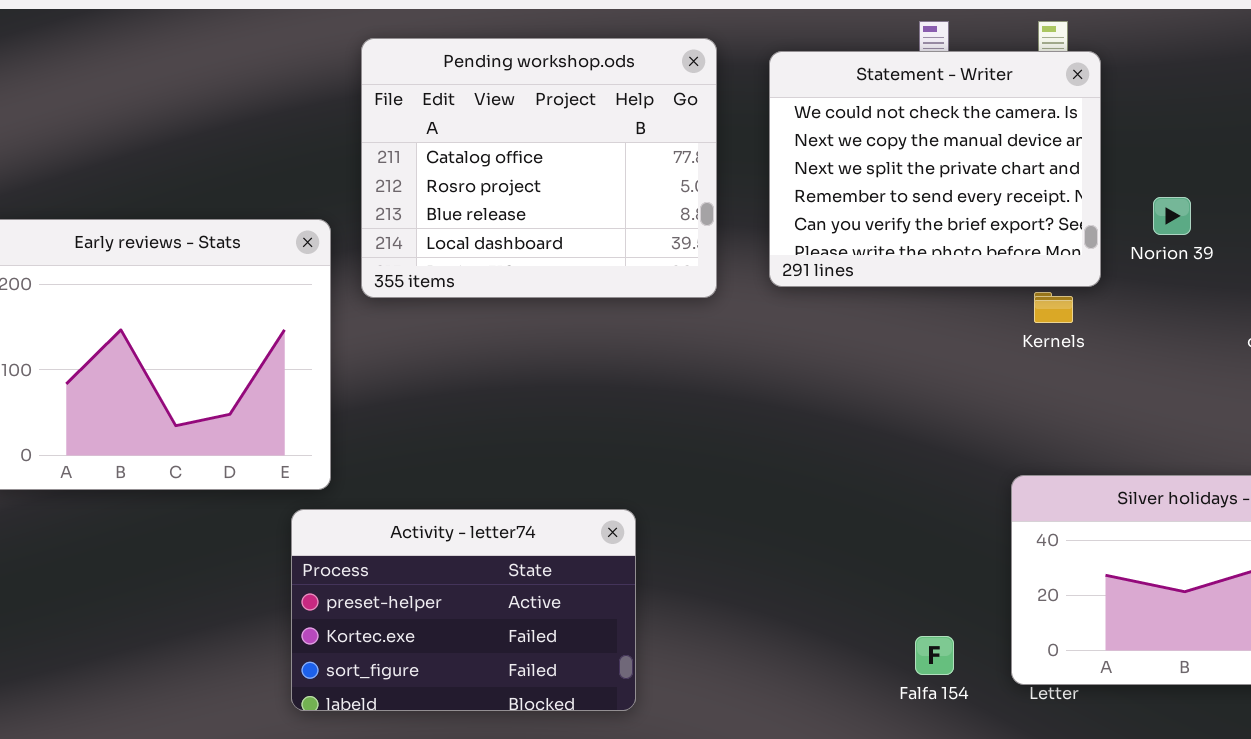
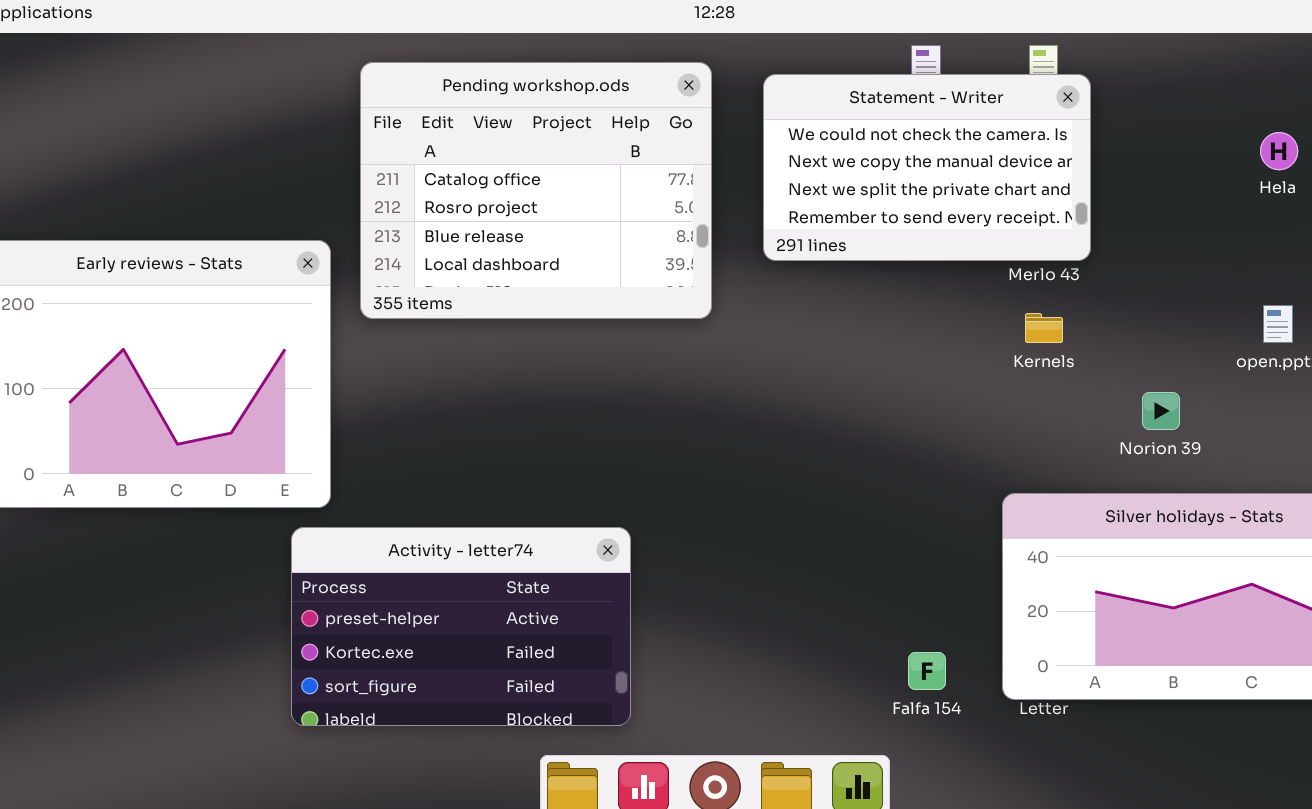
Statement - Writer: [769,51,1101,287] -> [763,74,1091,261], resized
Norion 39: [1153,197,1191,235] -> [1142,392,1180,430], moved

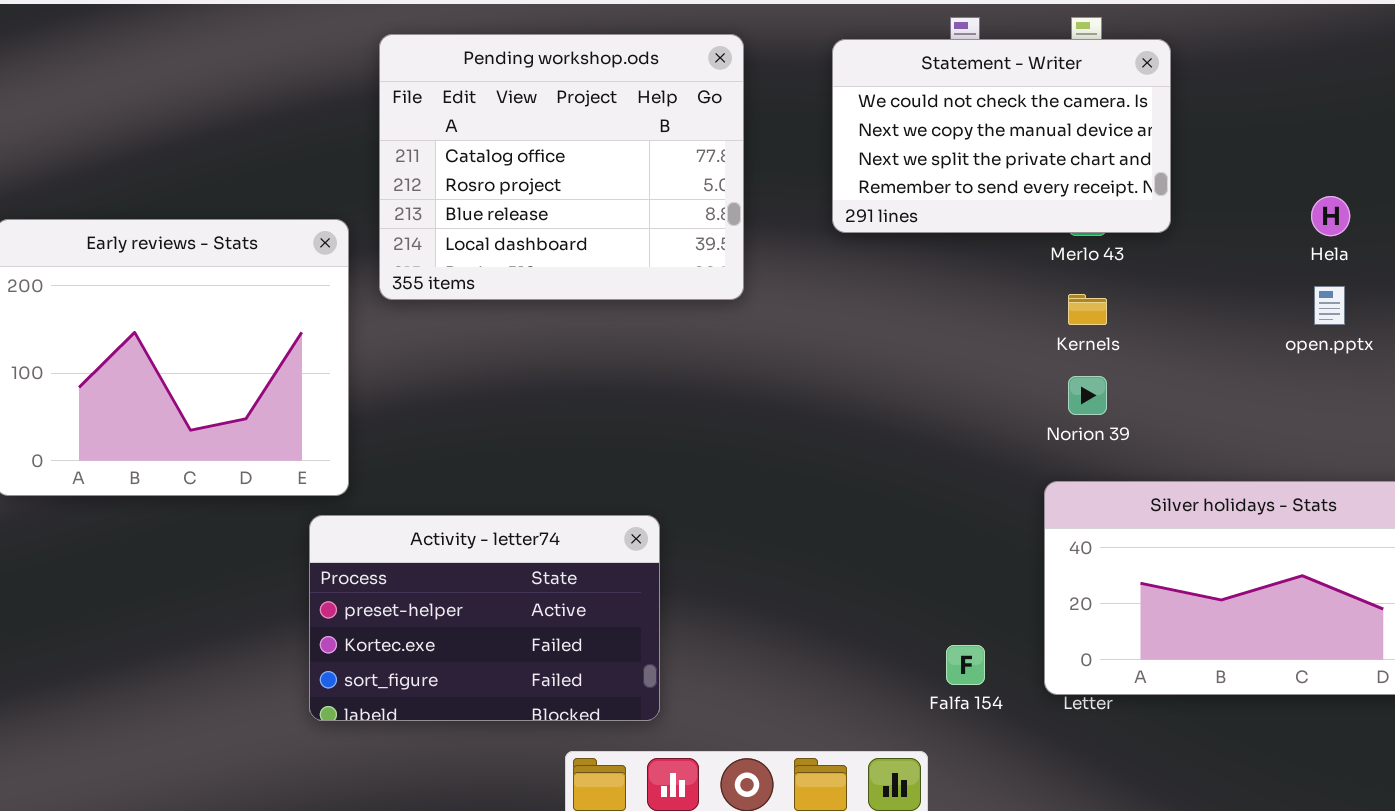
Statement - Writer: [763,74,1091,261] -> [832,39,1171,233], moved
Hela: [1260,132,1298,170] -> [1311,196,1350,236], moved
Norion 39: [1142,392,1180,430] -> [1068,376,1107,415], moved

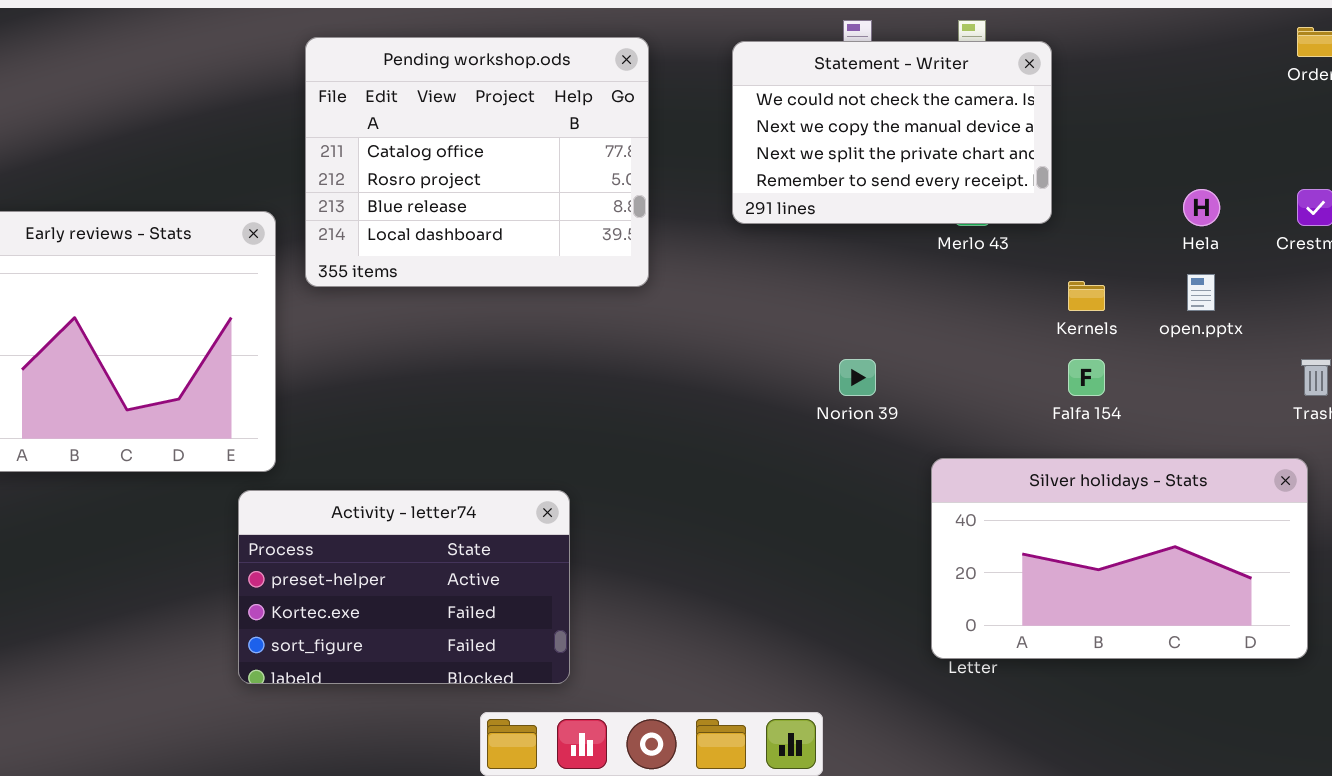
Kernels: [1068,294,1107,325] -> [1068,281,1105,311], moved
Norion 39: [1068,376,1107,415] -> [839,359,876,396], moved
Falfa 154: [946,645,985,685] -> [1068,359,1105,396], moved

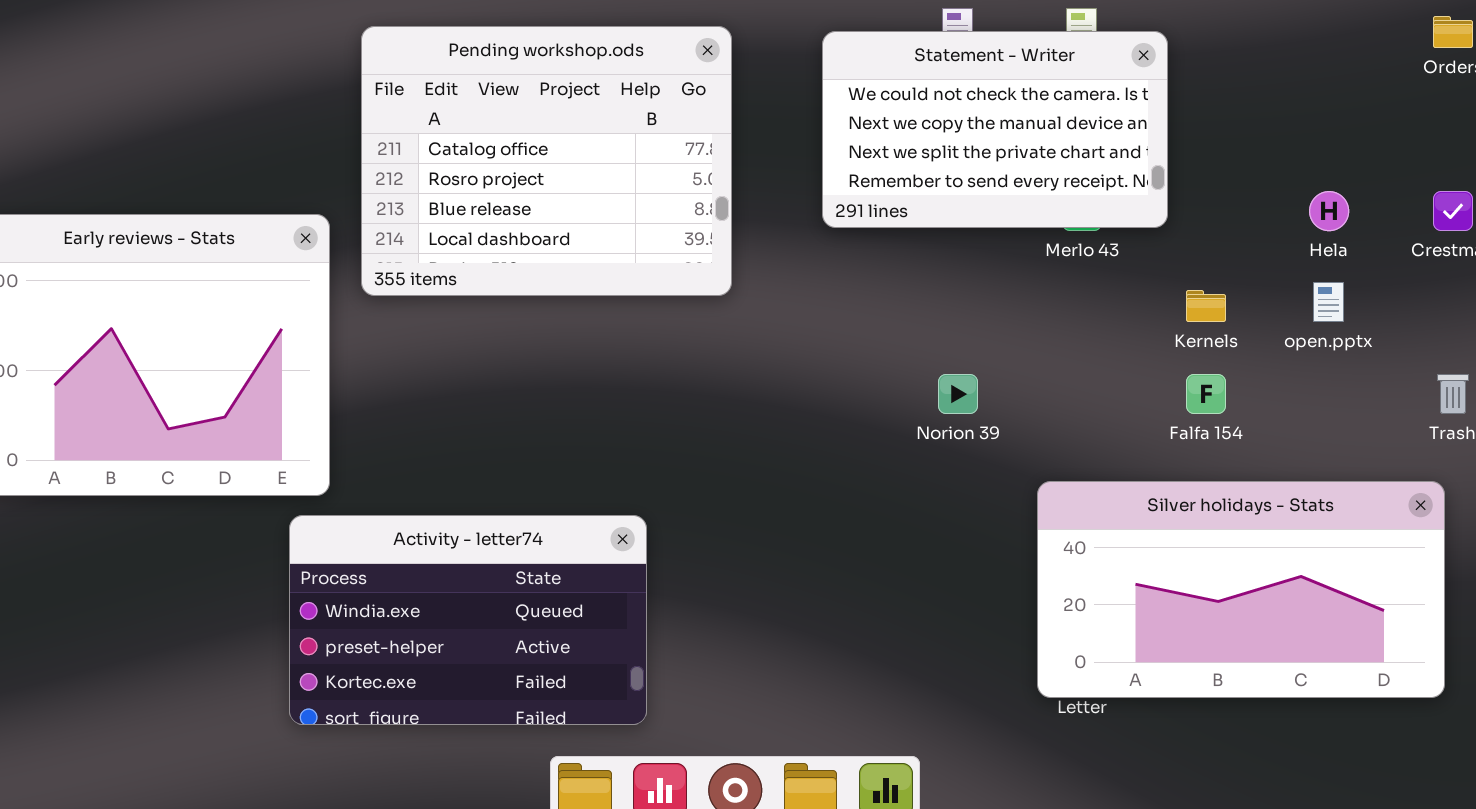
Activity - letter74: [238,490,570,684] -> [289,515,647,725], scrolled up 1 row

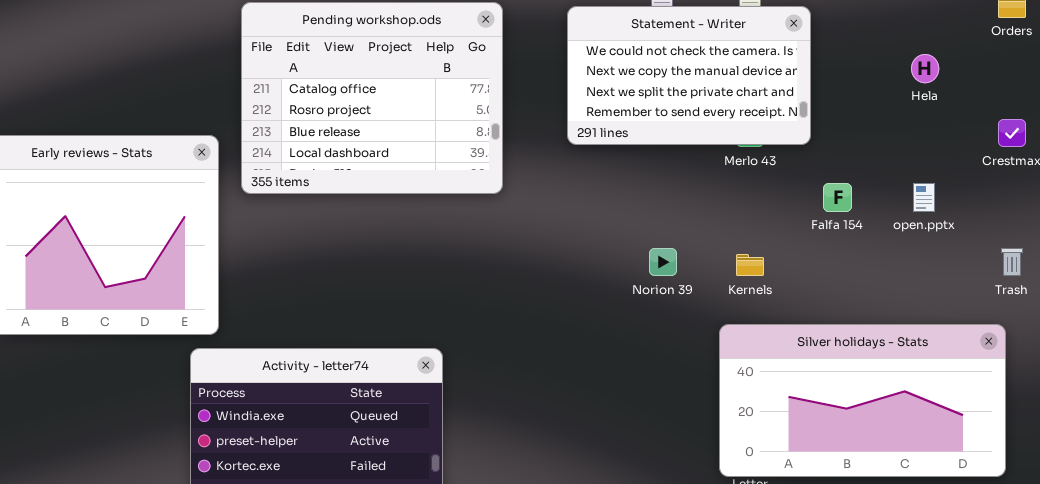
Hela: [1309,191,1349,231] -> [911,54,939,83], moved
Kernels: [1186,290,1226,322] -> [736,254,764,276], moved
Falfa 154: [1186,374,1226,414] -> [823,183,852,212], moved

